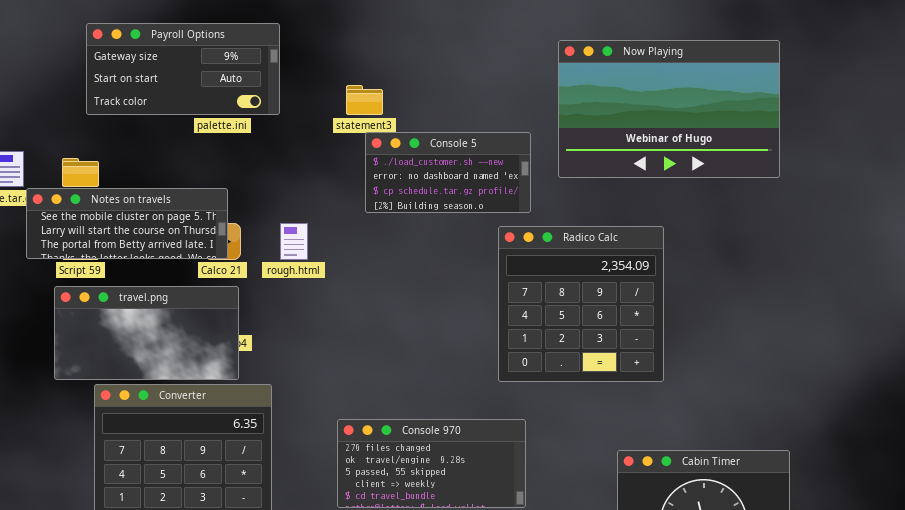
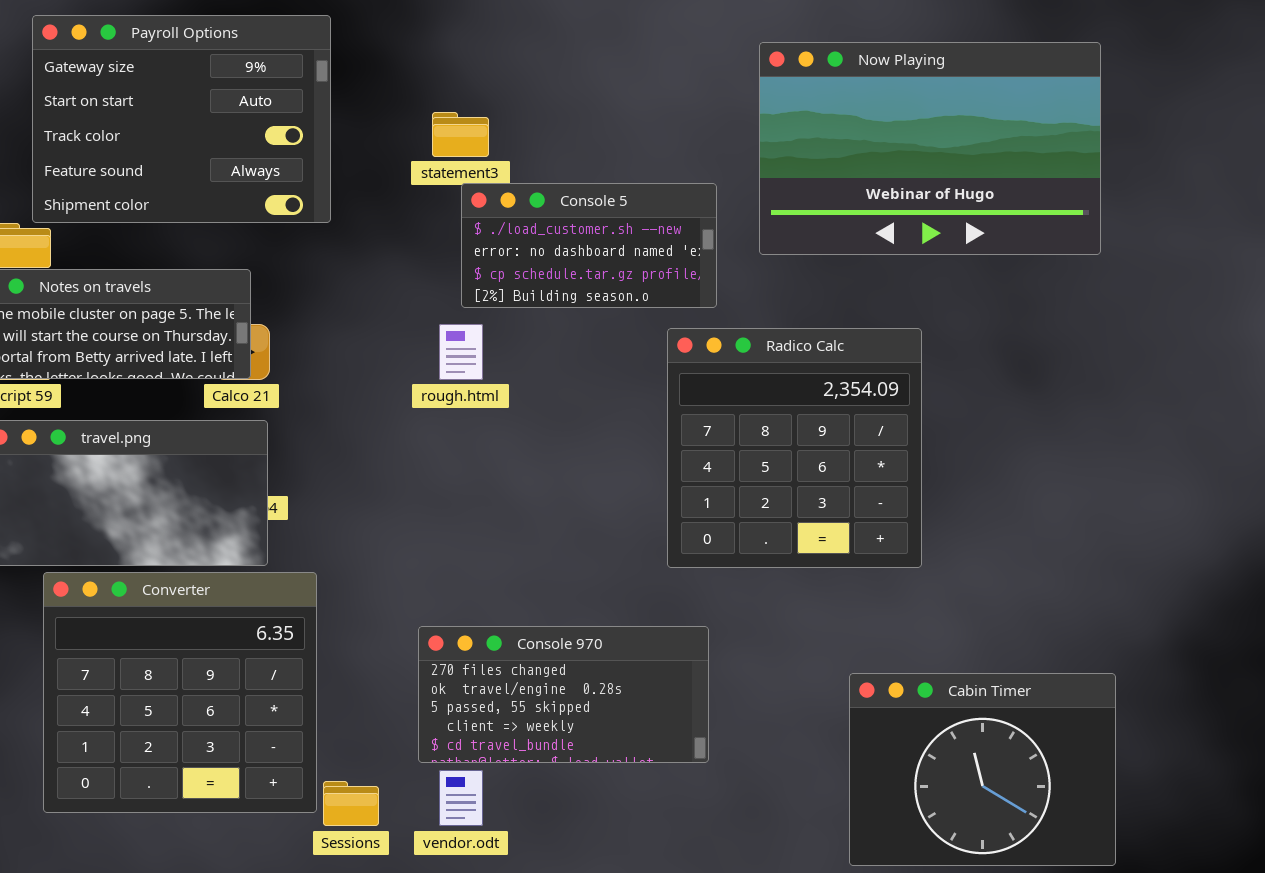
Payroll Options: [86,23,280,115] -> [32,15,331,223], resized
rough.html: [280,223,308,260] -> [439,324,483,380], moved

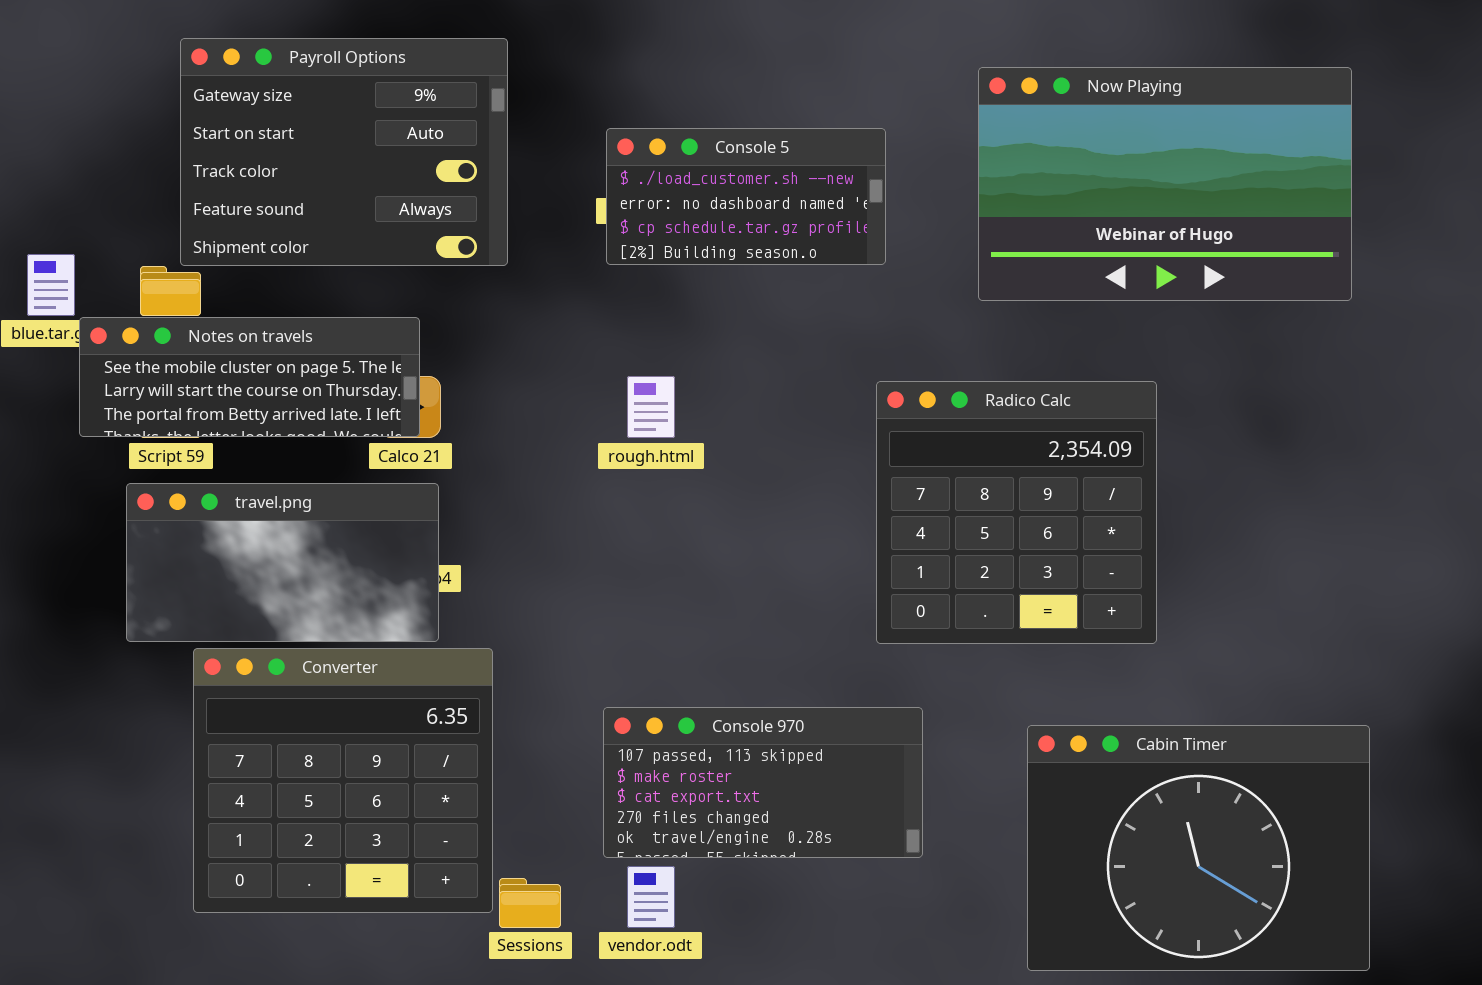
Console 5: [461,183,717,308] -> [606,128,886,265], moved
Console 970: [418,626,709,763] -> [603,707,923,858], scrolled up 3 rows
Cabin Timer: [849,673,1116,866] -> [1027,725,1370,971], resized

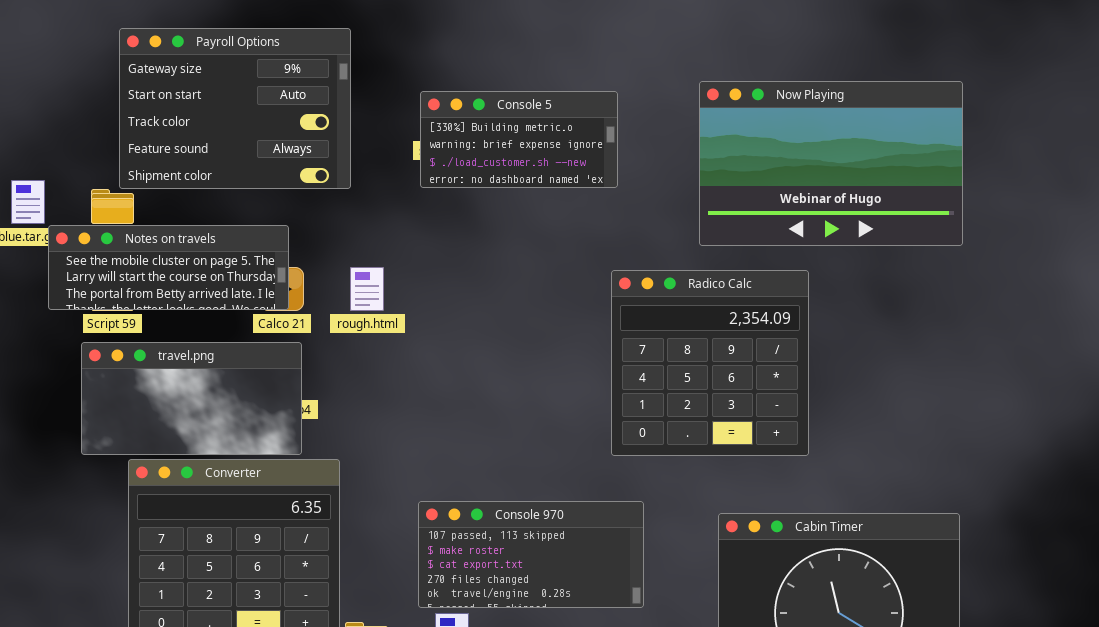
Now Playing: [978,67,1352,301] -> [699,81,963,246], moved
Console 5: [606,128,886,265] -> [420,91,618,188], scrolled up 2 rows
rough.html: [627,376,675,438] -> [350,267,384,311], moved

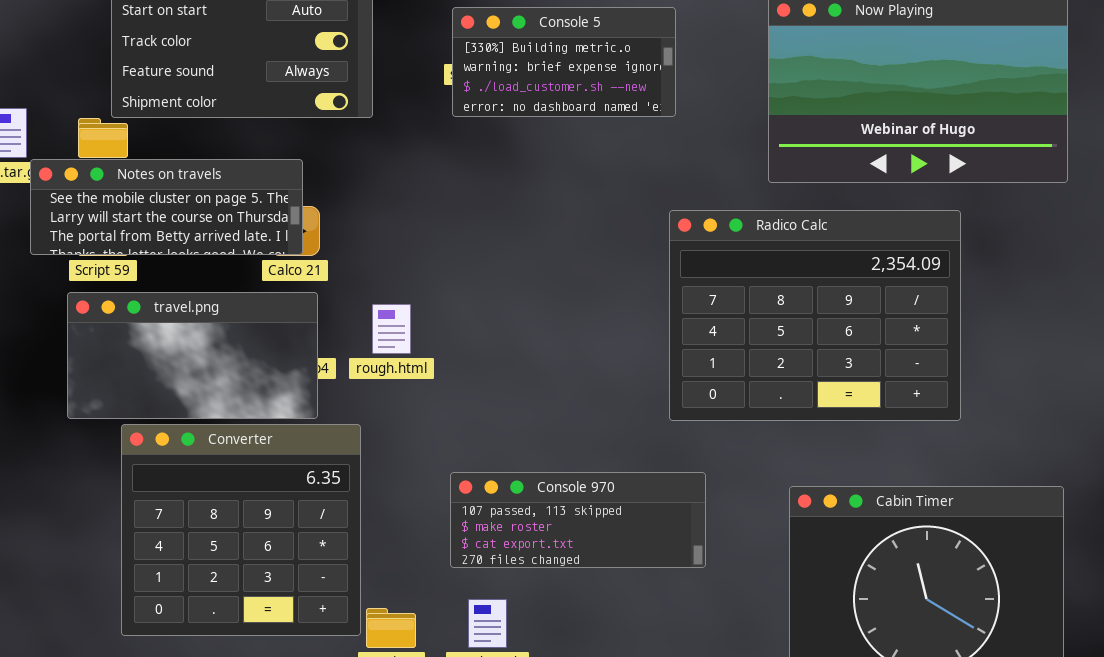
rough.html: [350,267,384,311] -> [372,304,411,354], moved
Radico Calc: [611,270,809,456] -> [669,210,961,421], resized
Console 970: [418,501,644,608] -> [450,472,706,568], resized

